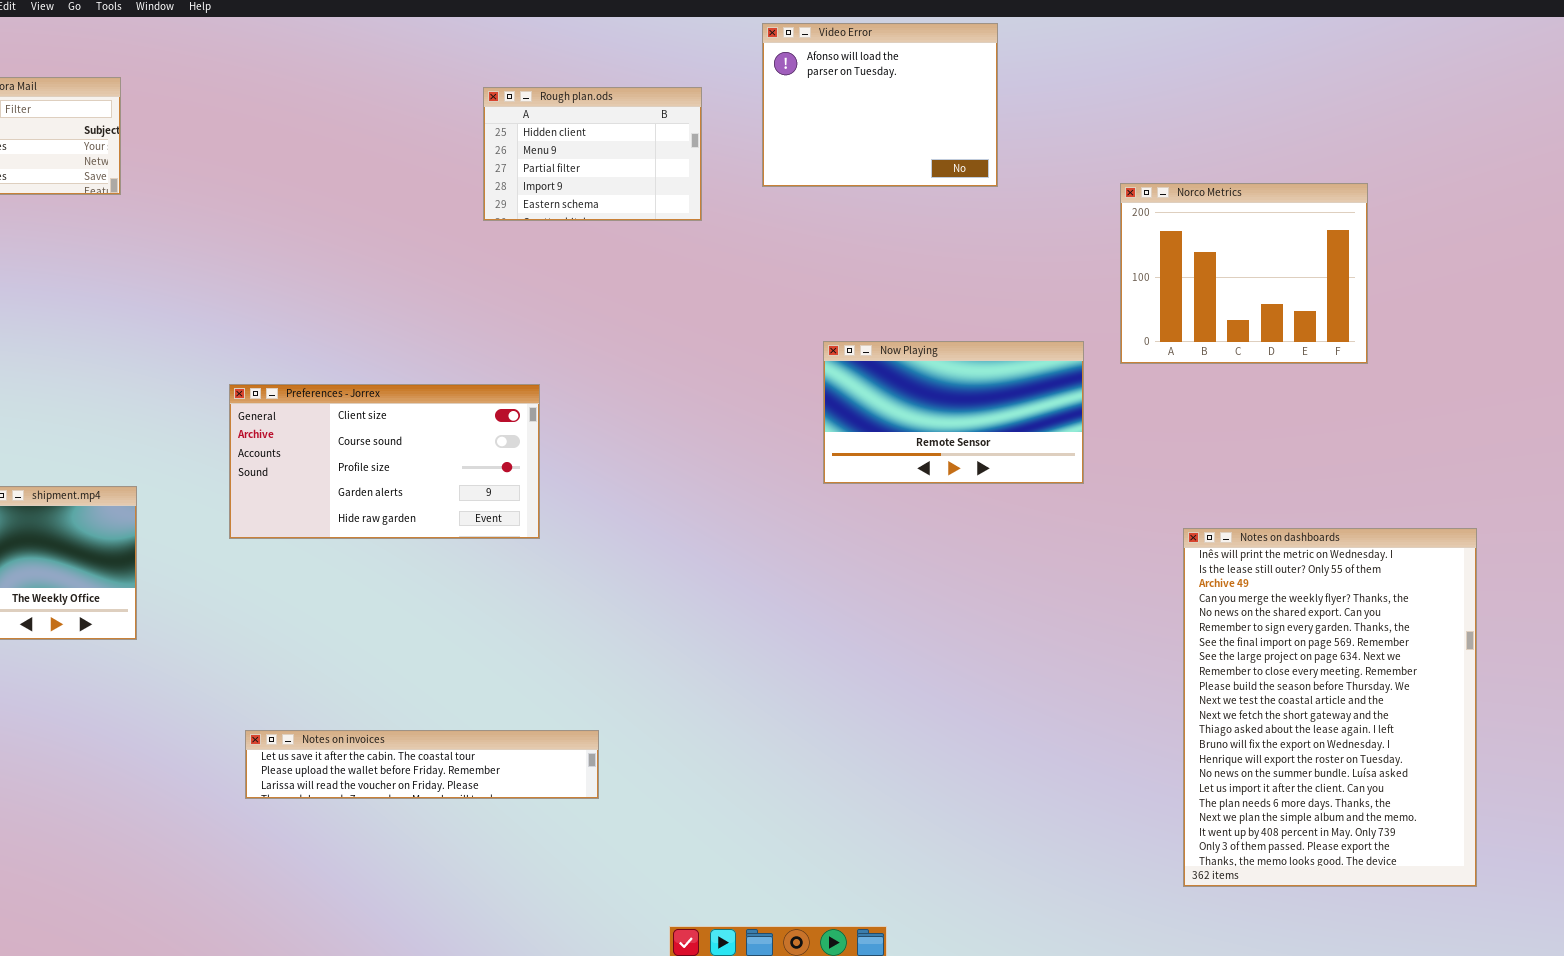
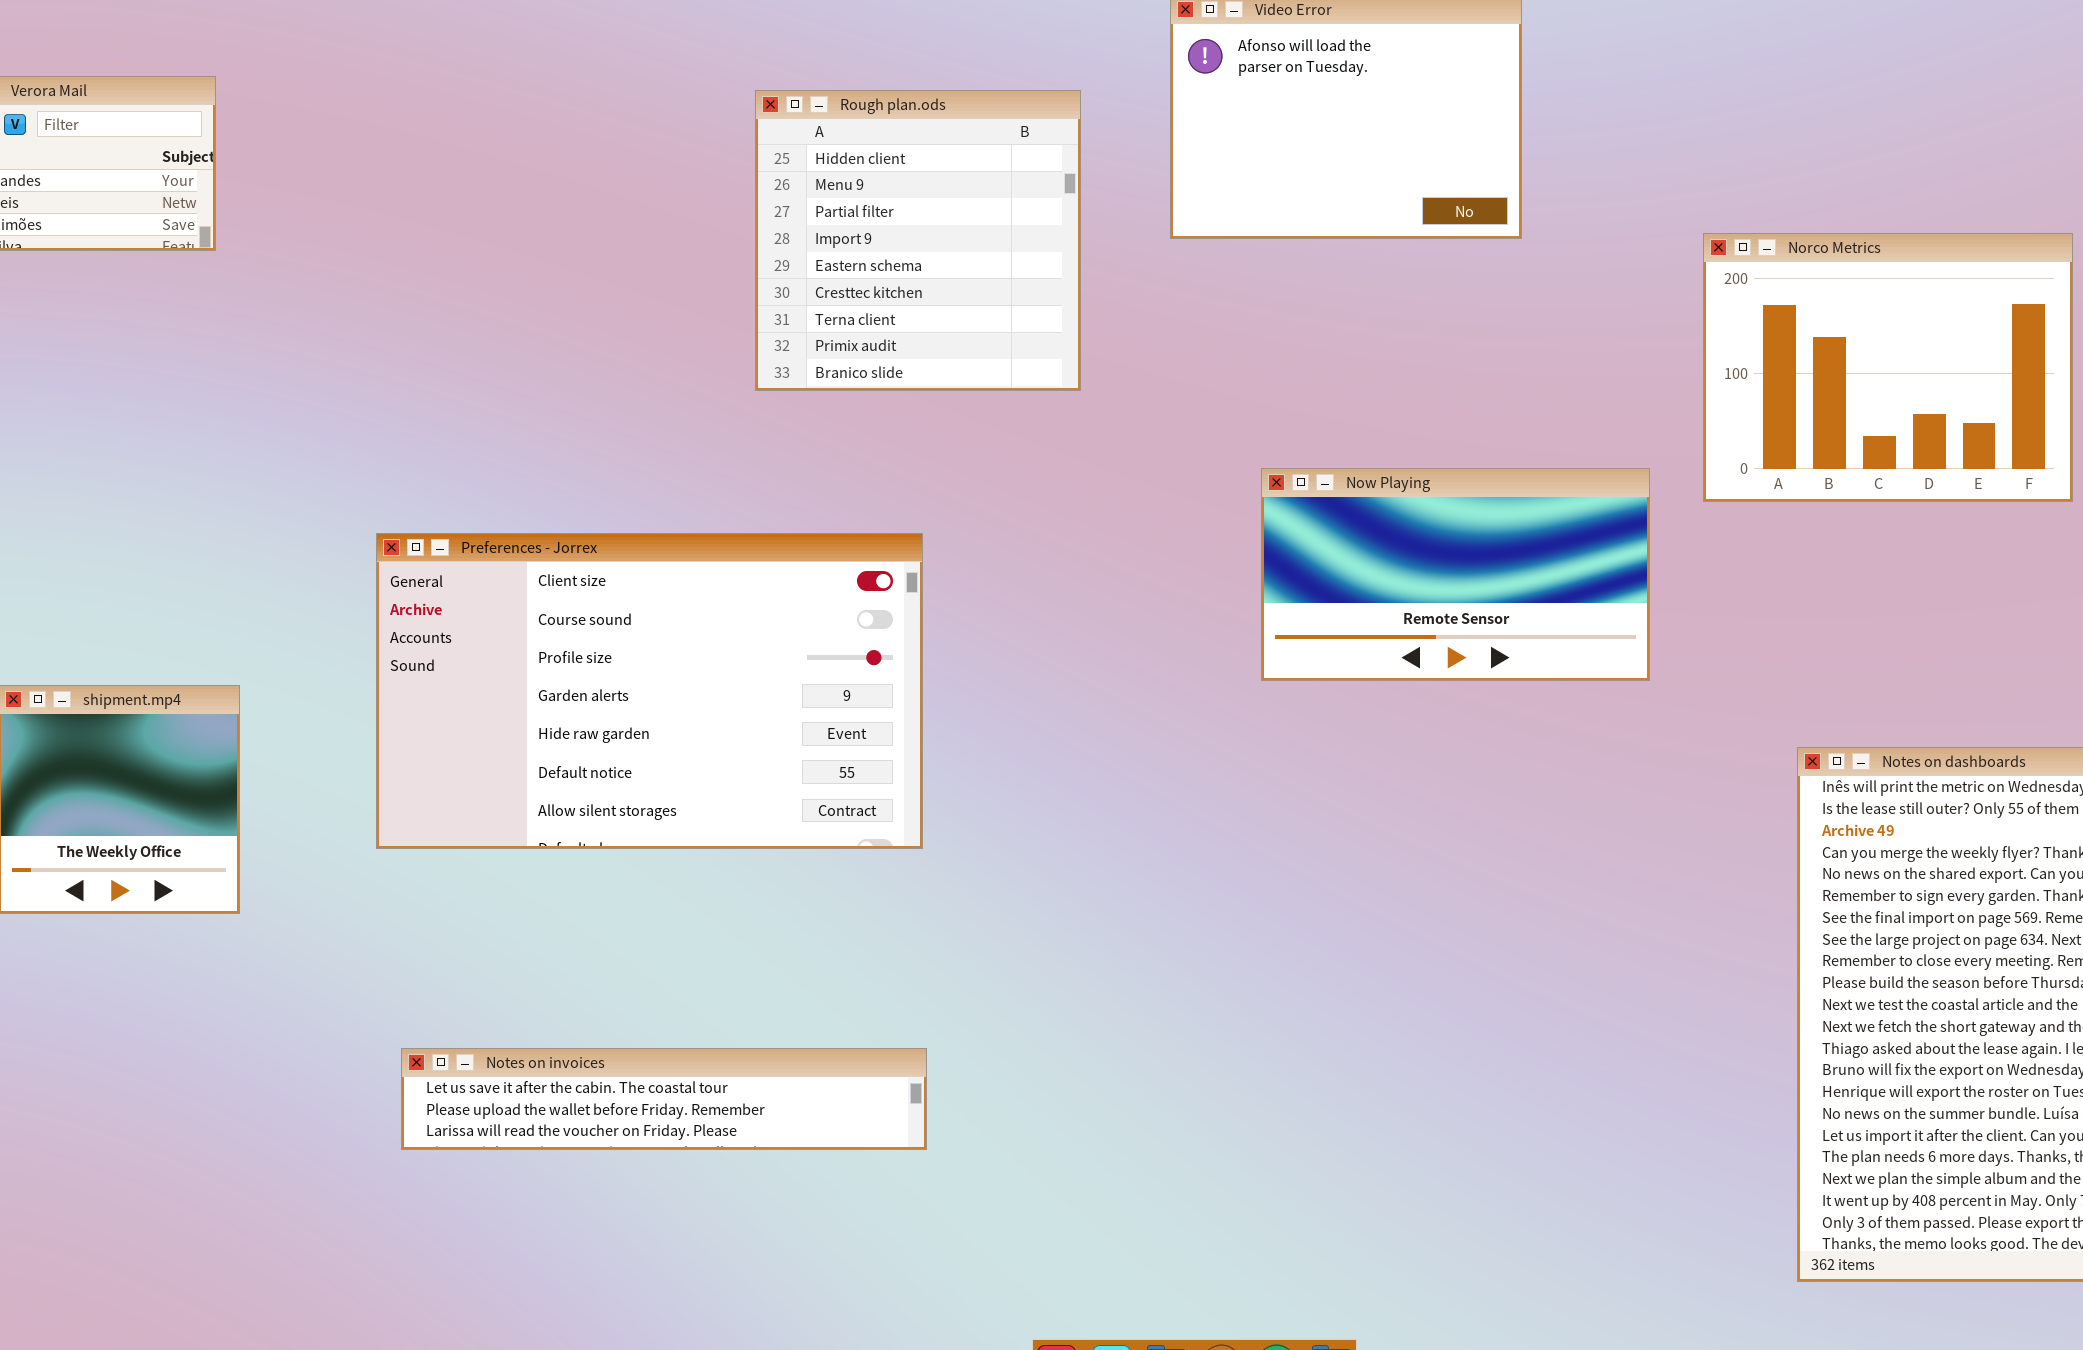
Rough plan.ods: [483,87,702,221] -> [755,90,1081,391], resized
Preferences - Jorrex: [229,384,540,539] -> [376,533,923,849], resized

